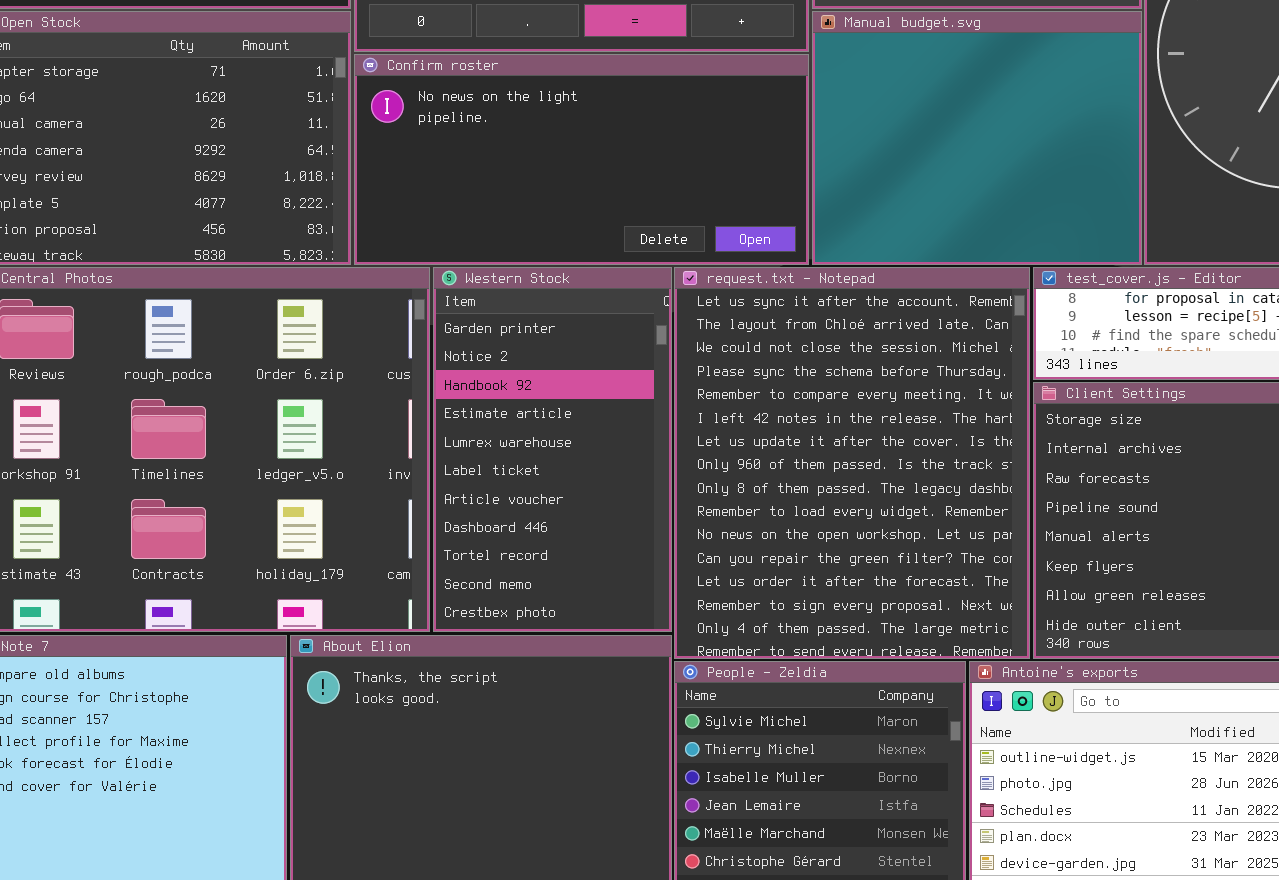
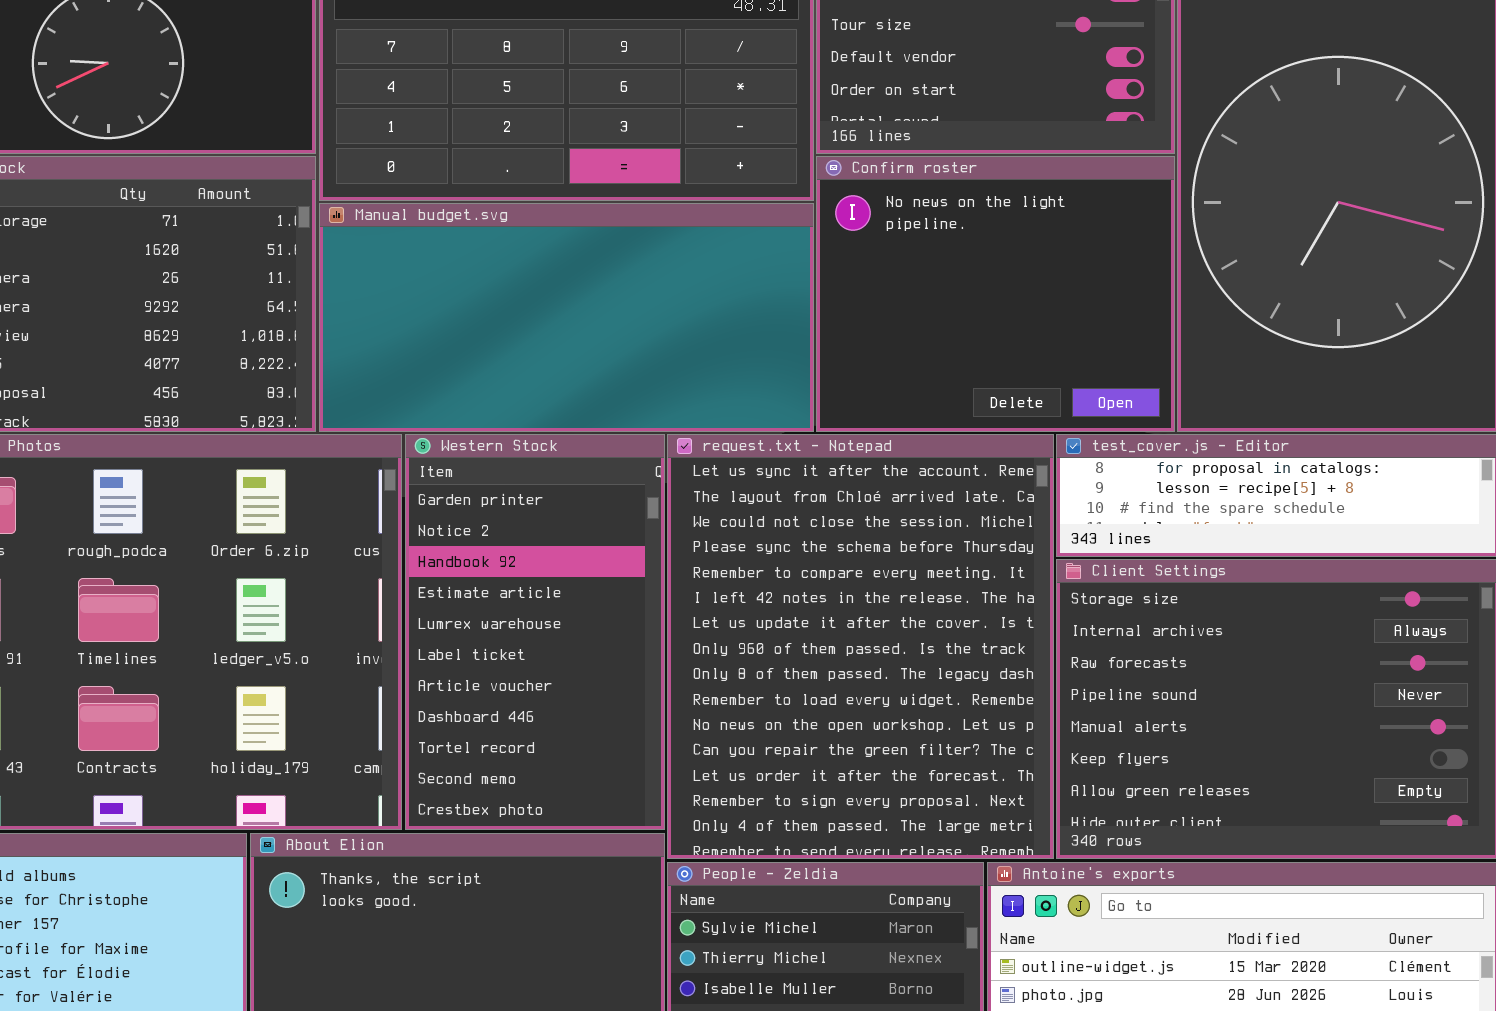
Manual budget.svg: [812,11,1142,265] -> [319,203,814,432], moved, resized
Confirm roster: [354,54,809,265] -> [816,156,1175,432], moved, resized

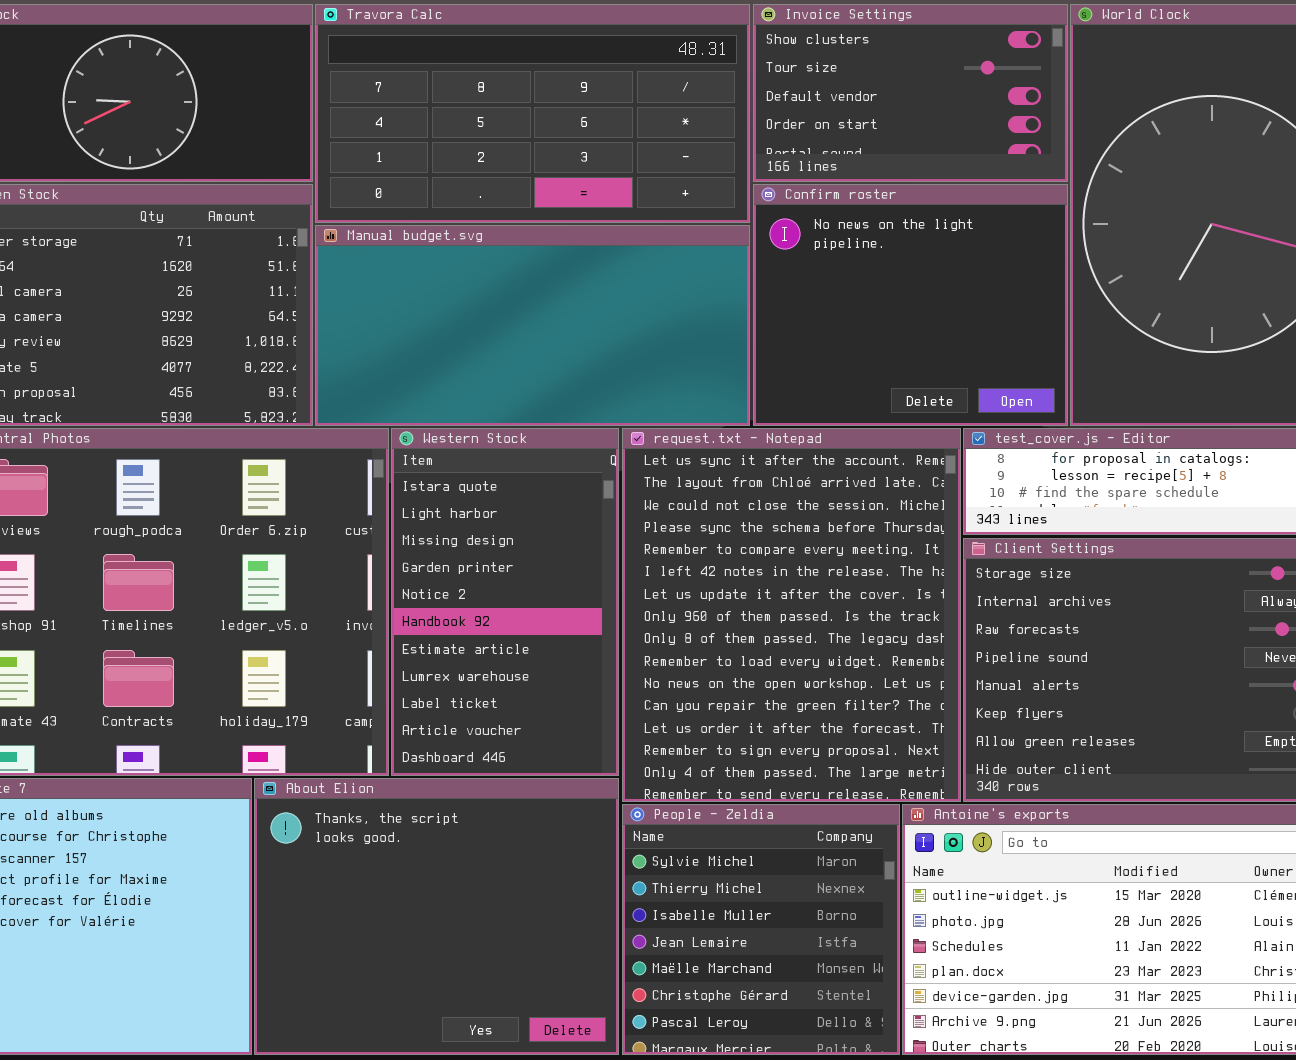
Western Stock: [405,434,665,830] -> [391,428,619,776], scrolled up 3 rows

